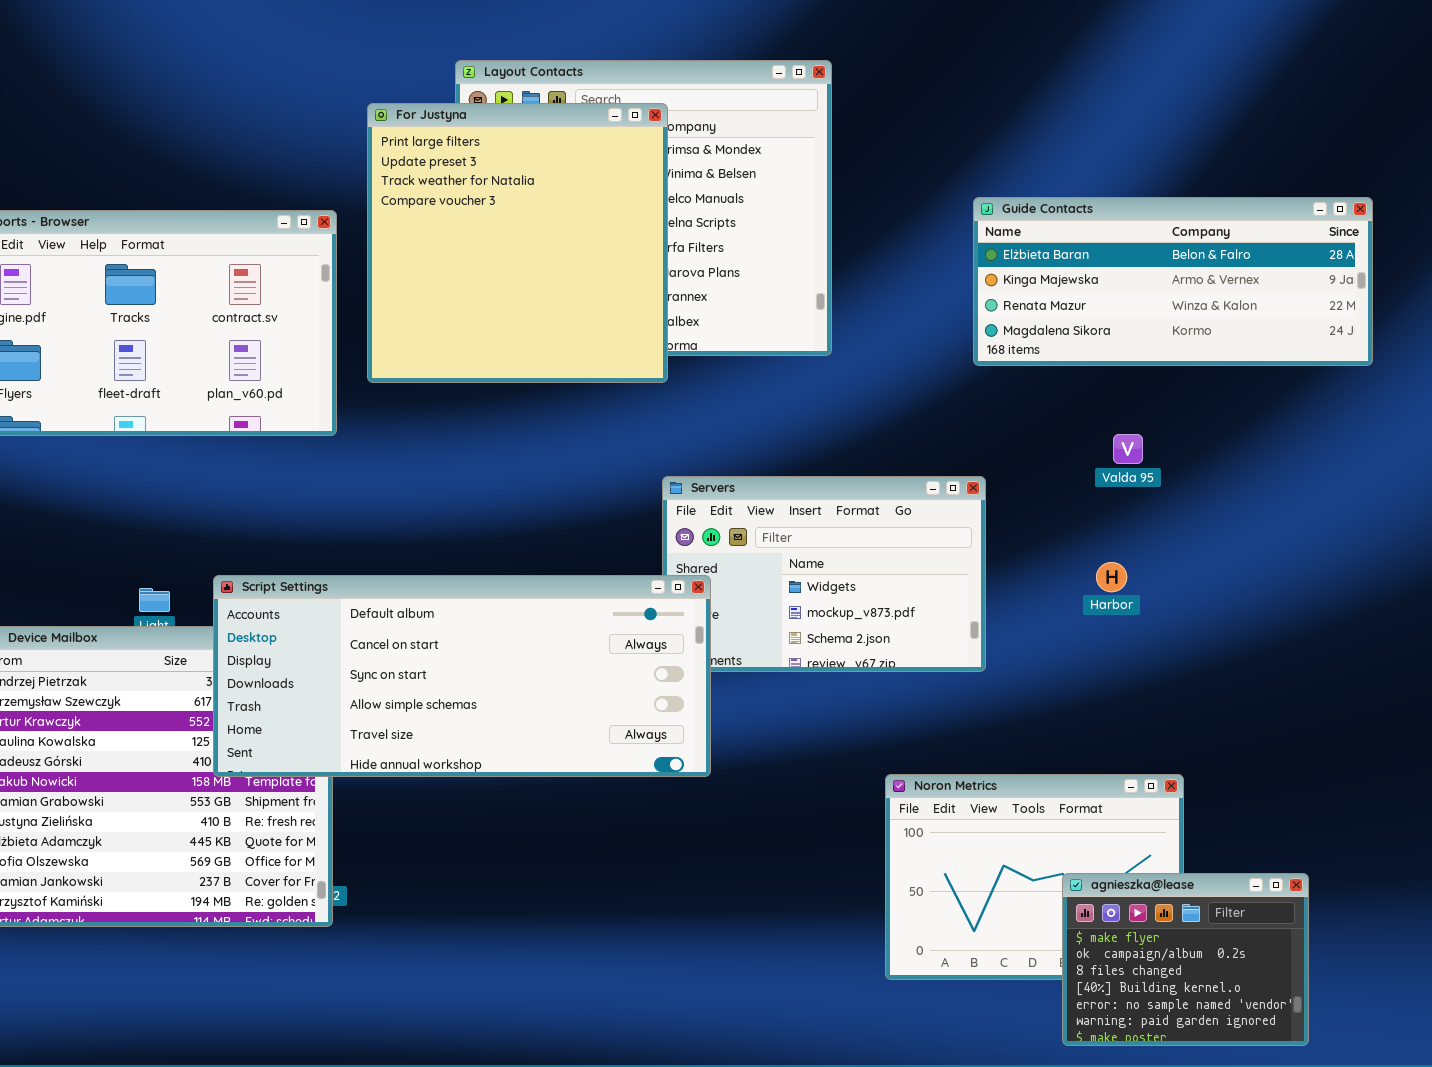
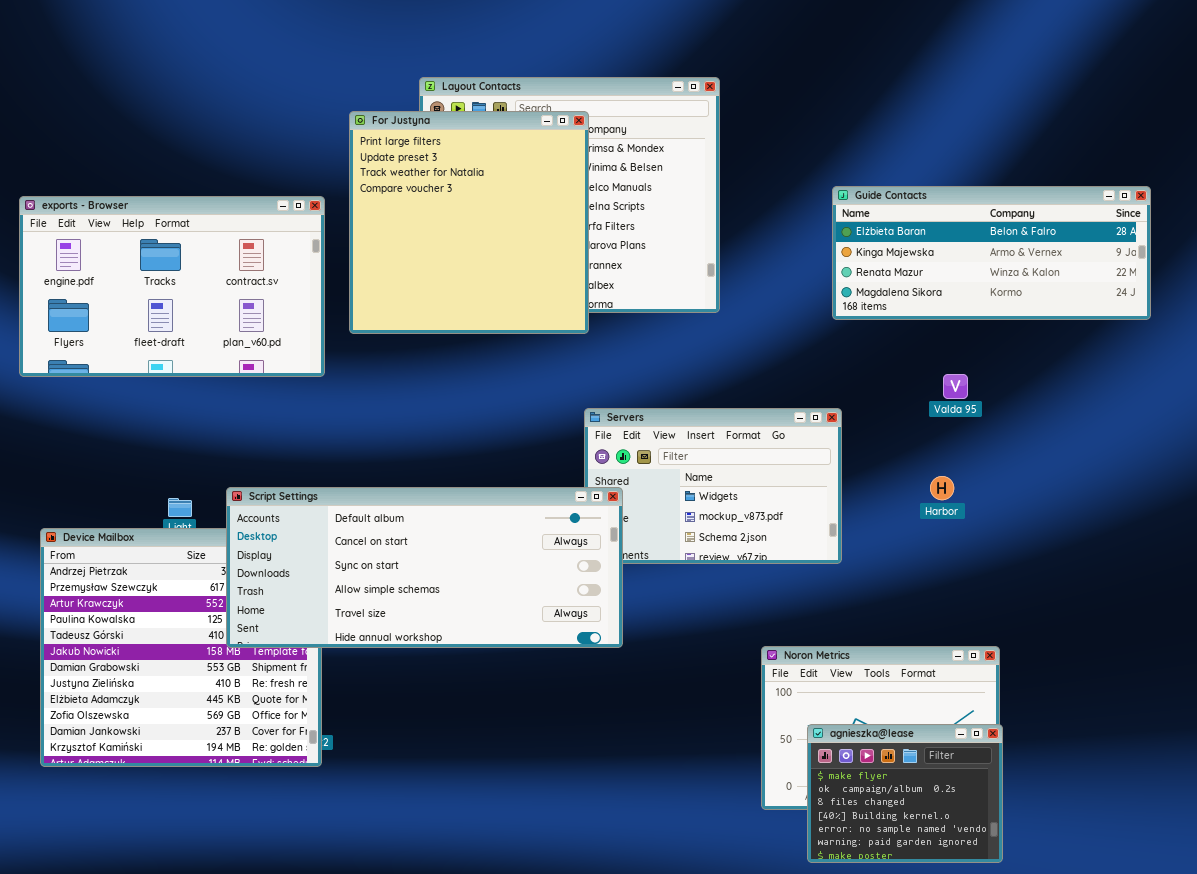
agnieszka@lease: [1062,873,1309,1046] -> [807,724,1003,863], moved

